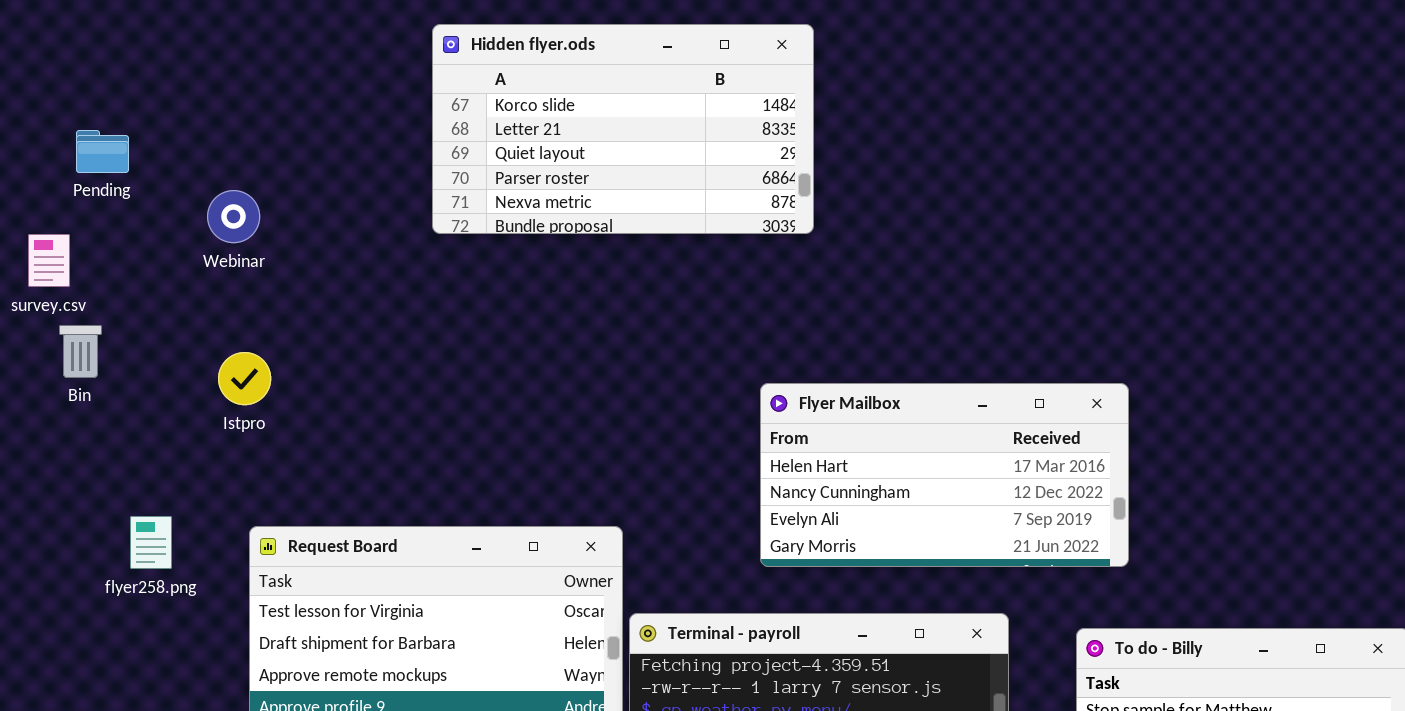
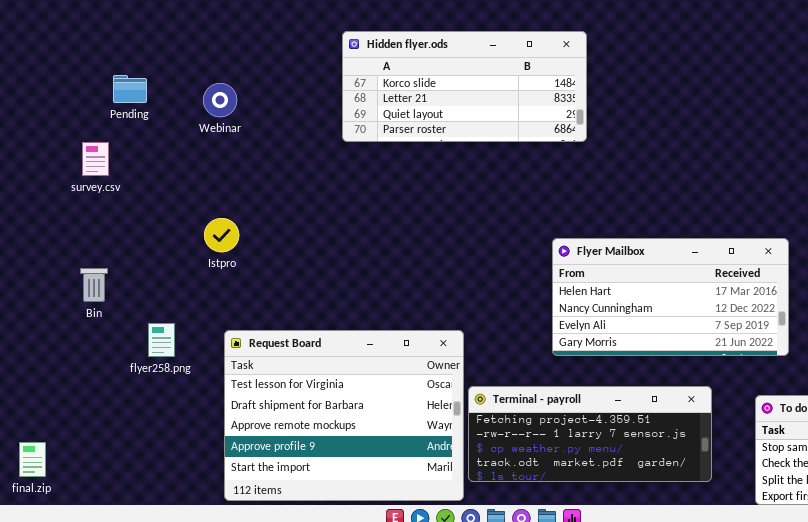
Hidden flyer.ods: [432,24,814,234] -> [342,31,587,142], resized
Webinar: [207,190,260,243] -> [203,83,237,117], moved
Bin: [59,325,102,378] -> [80,268,108,302], moved

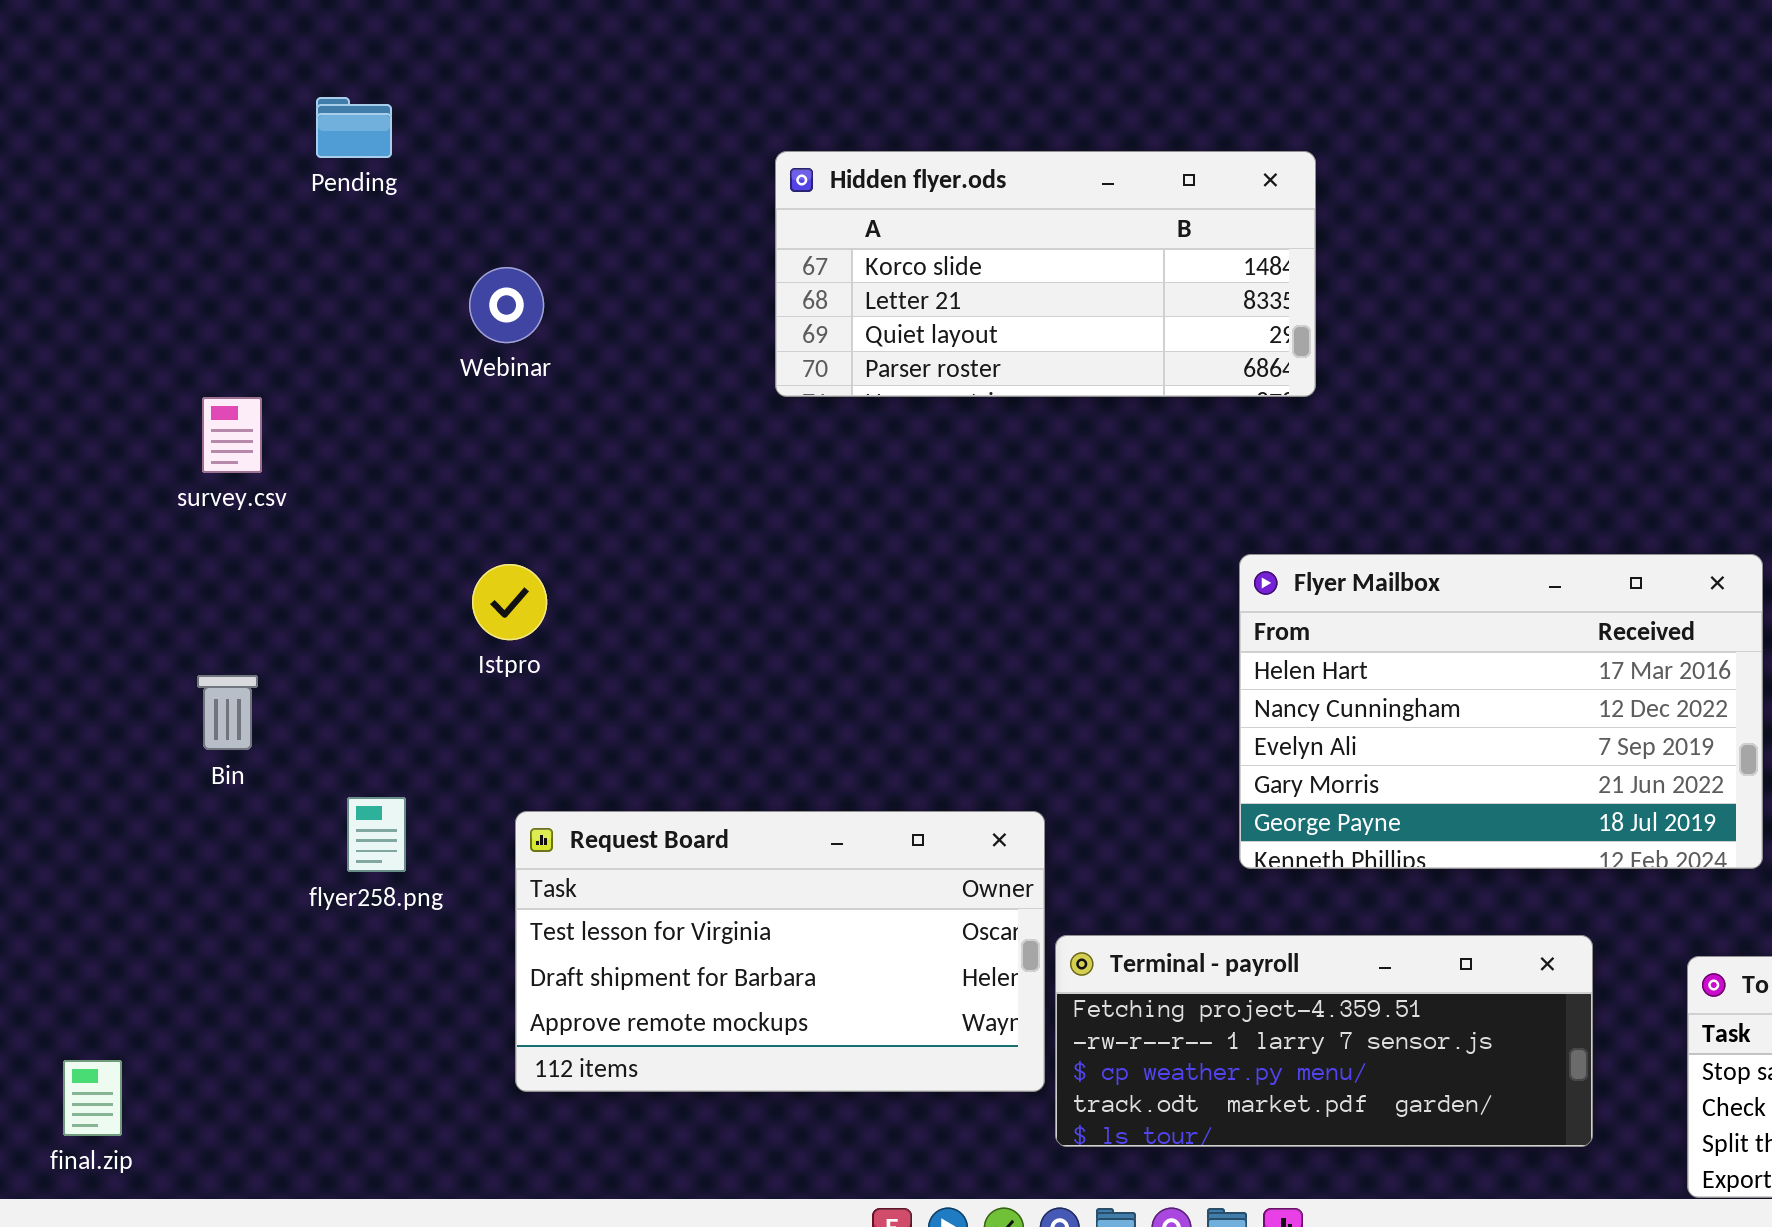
Pending: [113,75,147,103] -> [316,97,392,158], moved
Flyer Mailbox: [552,238,789,356] -> [1239,554,1763,869], resized
Request Board: [224,330,464,501] -> [515,811,1045,1092], resized

